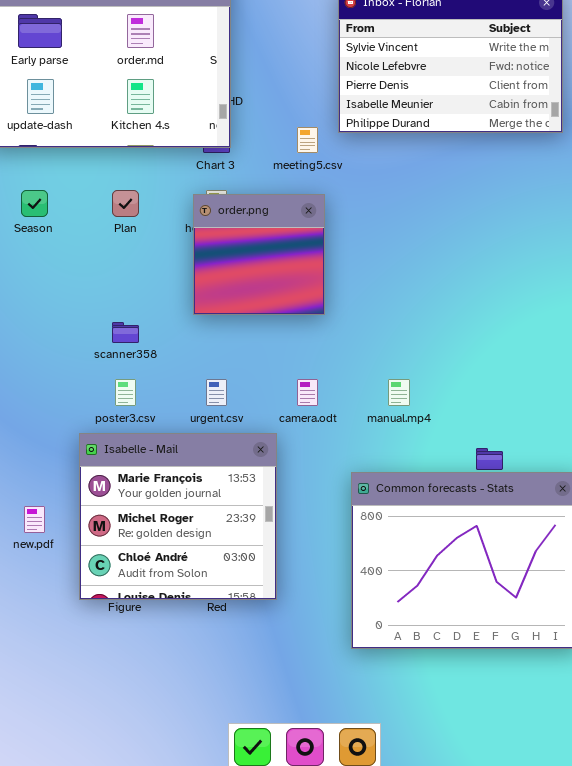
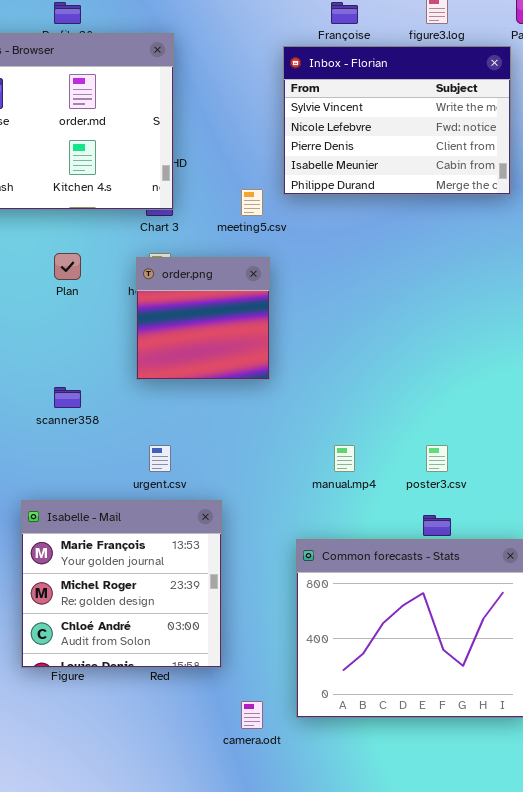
poster3.csv: [115,379,136,406] -> [426,445,448,472], moved
camera.odt: [297,379,318,406] -> [241,701,263,729], moved

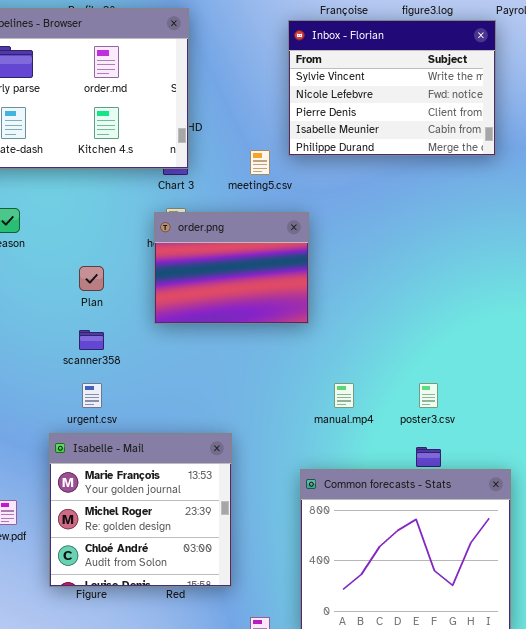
Plan: [54,253,81,280] -> [79,266,104,291], moved
order.png: [136,257,270,380] -> [154,212,309,324], resized
urgent.csv: [149,445,171,472] -> [82,383,102,408], moved

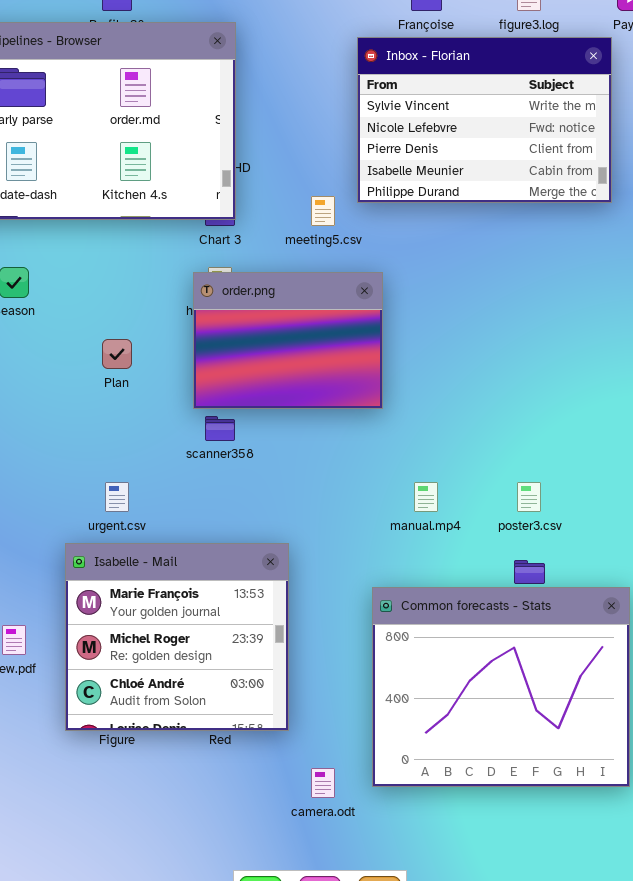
scanner358: [79,330,104,350] -> [205,416,235,441], moved

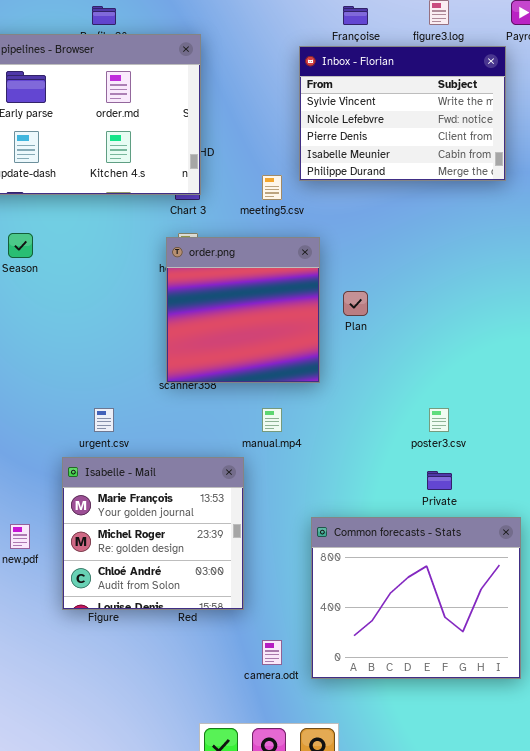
order.png: [193,272,383,409] -> [166,237,320,383], resized
Plan: [102,339,132,369] -> [343,291,368,316], moved
manual.mp4: [414,482,438,512] -> [262,408,282,432], moved
Common forecasts - Stats: [372,587,630,787] -> [311,517,521,679], moved

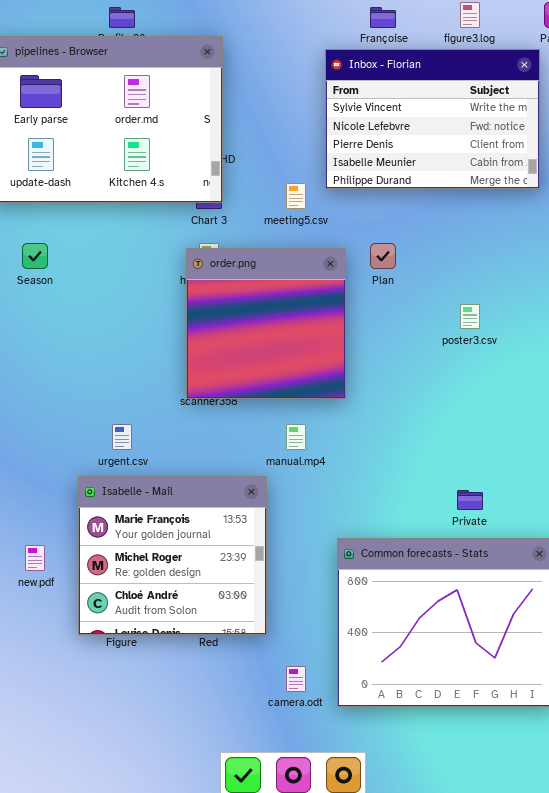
Plan: [343,291,368,316] -> [370,243,396,269], moved
poster3.csv: [429,408,449,432] -> [460,304,480,329], moved

